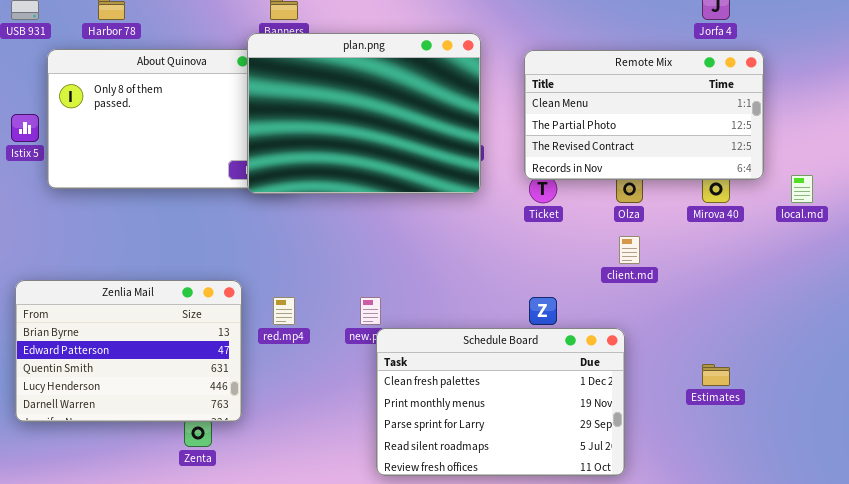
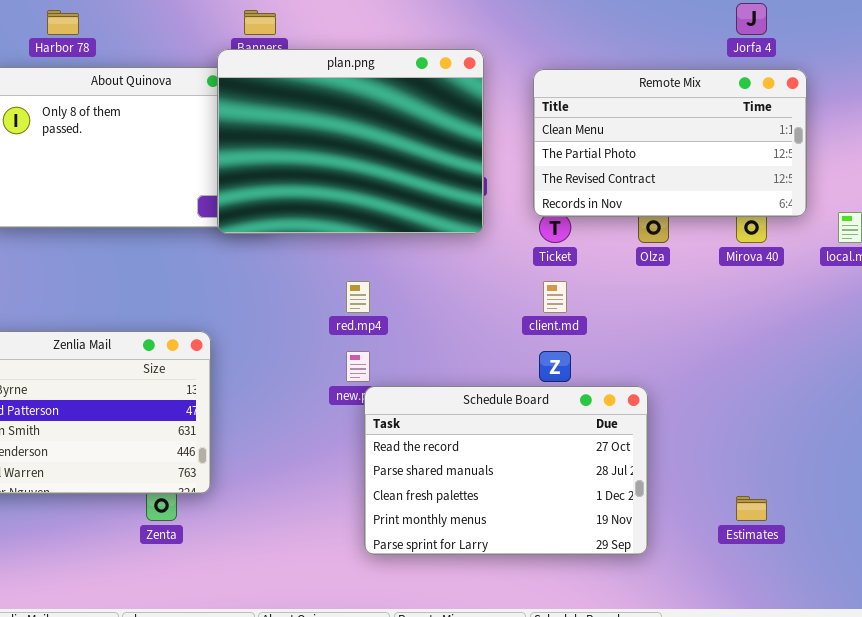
client.md: [619,236,640,264] -> [543,281,567,313], moved
red.mp4: [273,297,295,325] -> [346,281,370,313], moved
Schedule Board: [376,328,625,476] -> [364,386,648,555], scrolled up 2 rows
Estimates: [702,364,730,386] -> [736,496,767,521], moved

